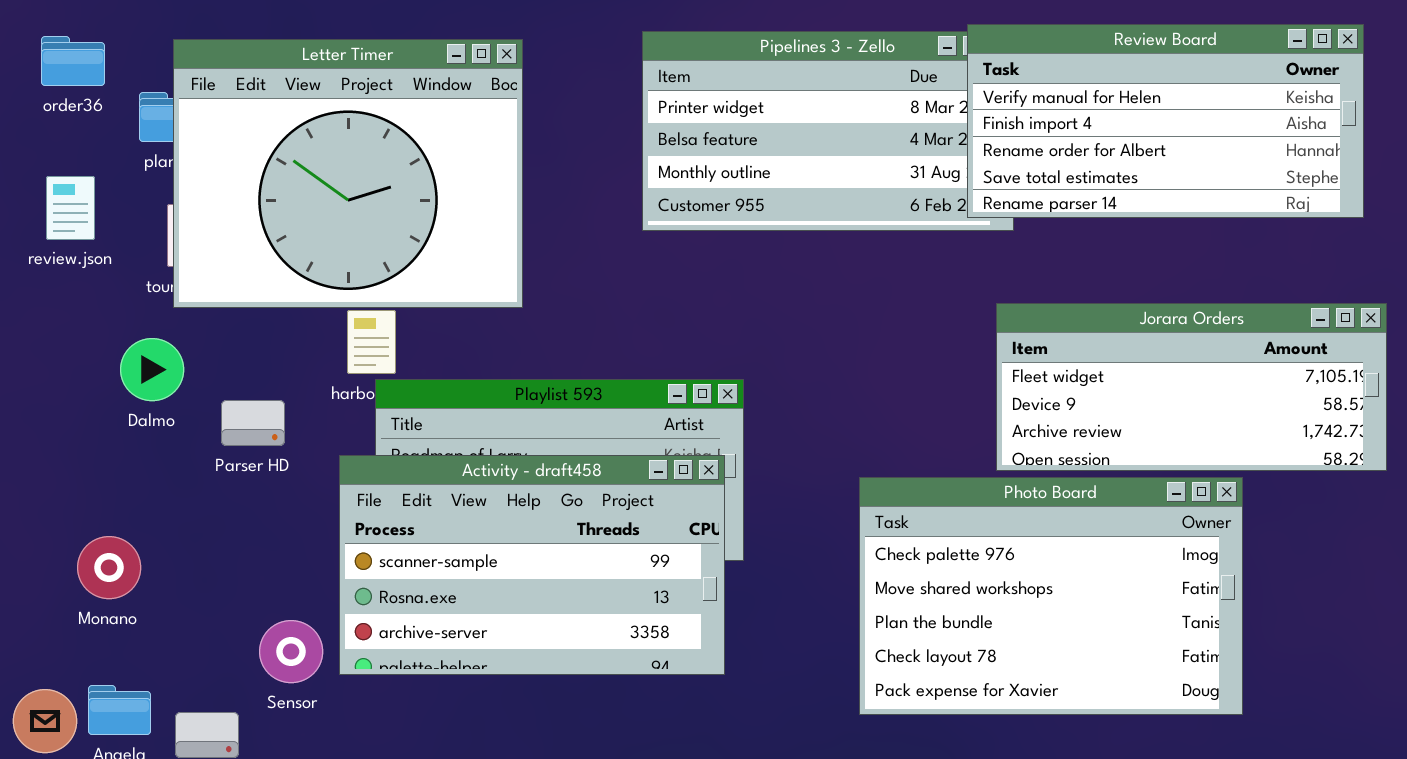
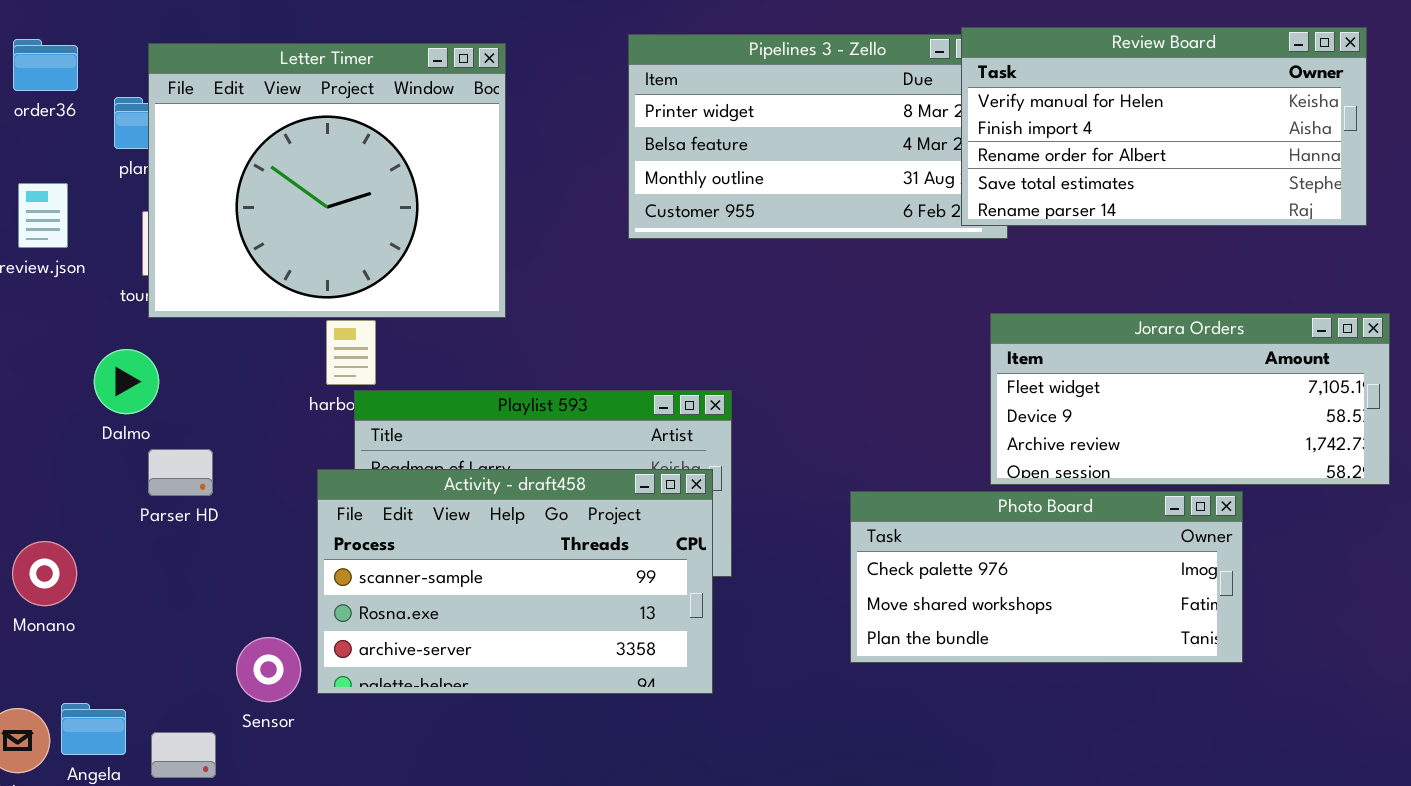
Parser HD: [221,400,285,446] -> [148,449,213,496], moved
Photo Board: [859,477,1243,715] -> [850,491,1243,663], resized
Monano: [77,536,141,599] -> [12,541,77,606], moved

